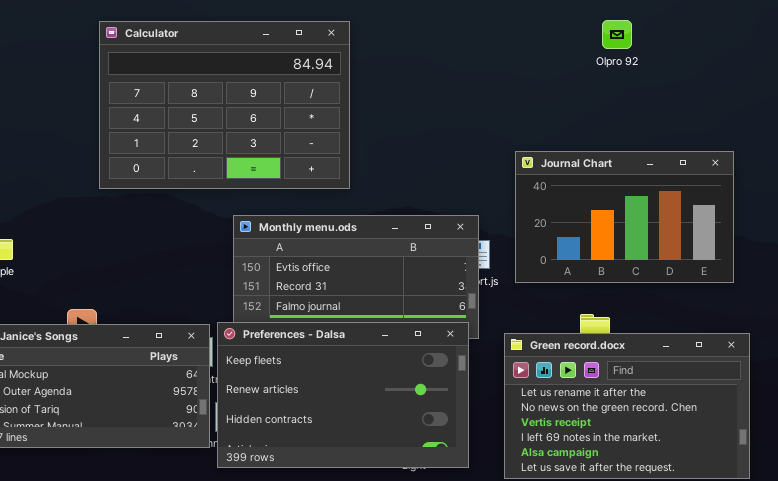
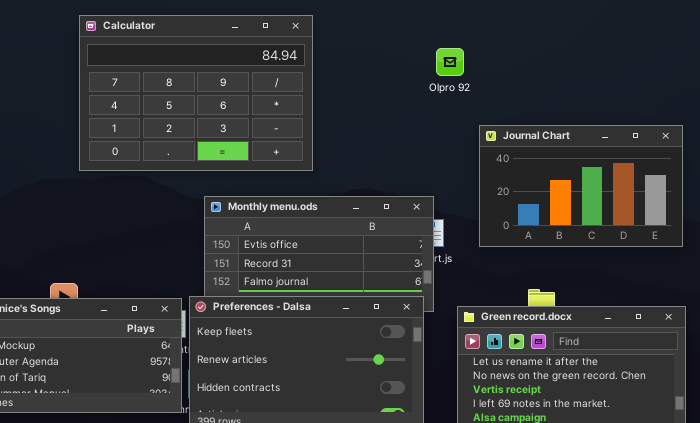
Olpro 92: [602,20,632,49] -> [436,48,464,76], moved
Journal Chart: [515,151,734,283] -> [479,125,683,247], moved

